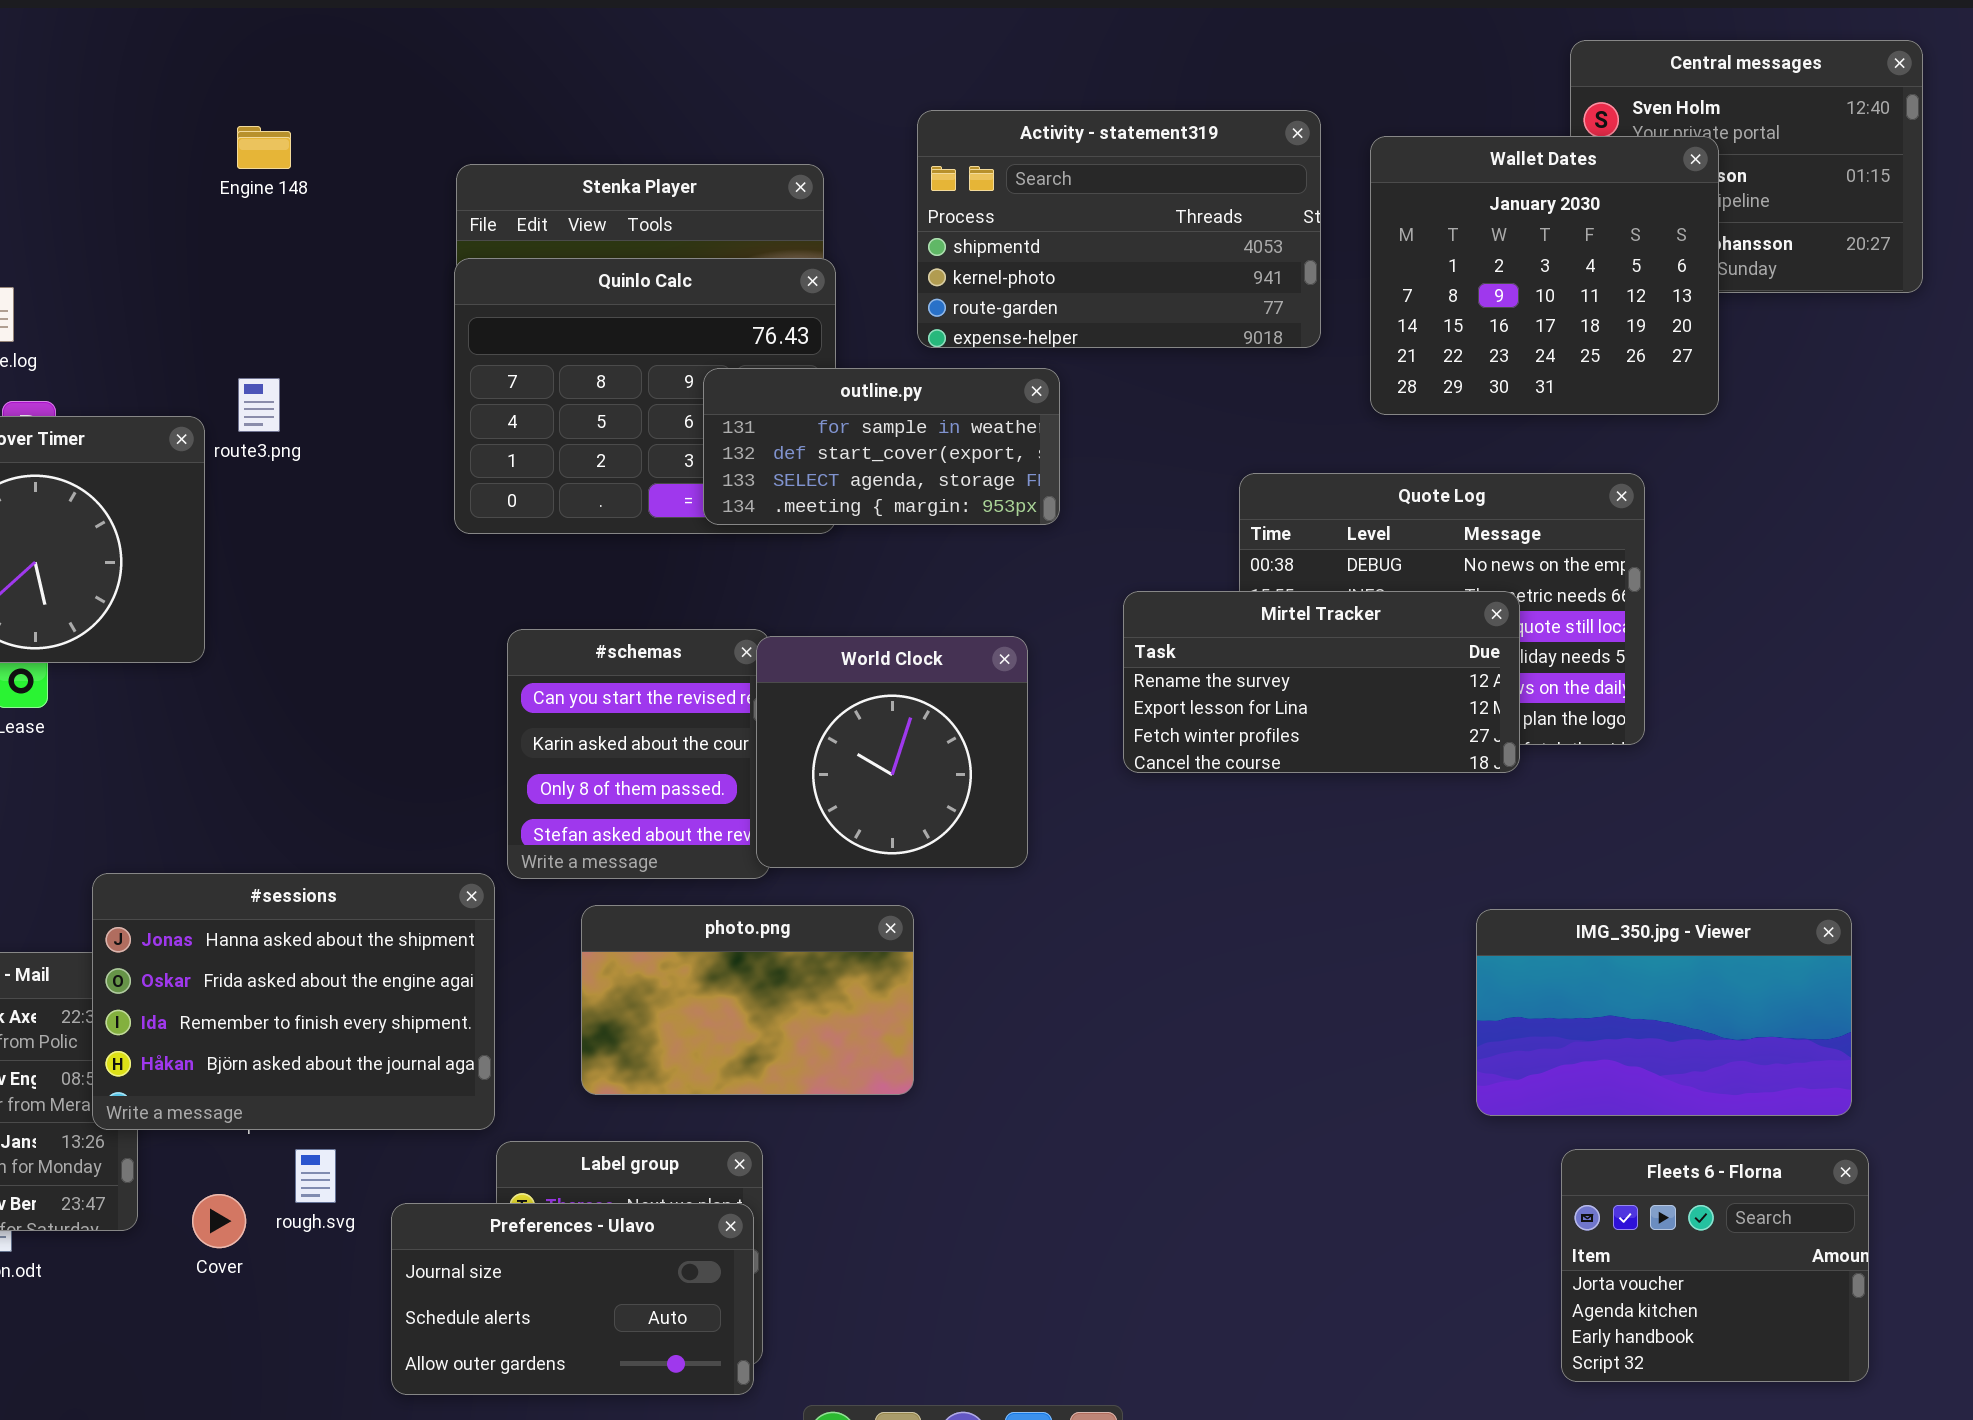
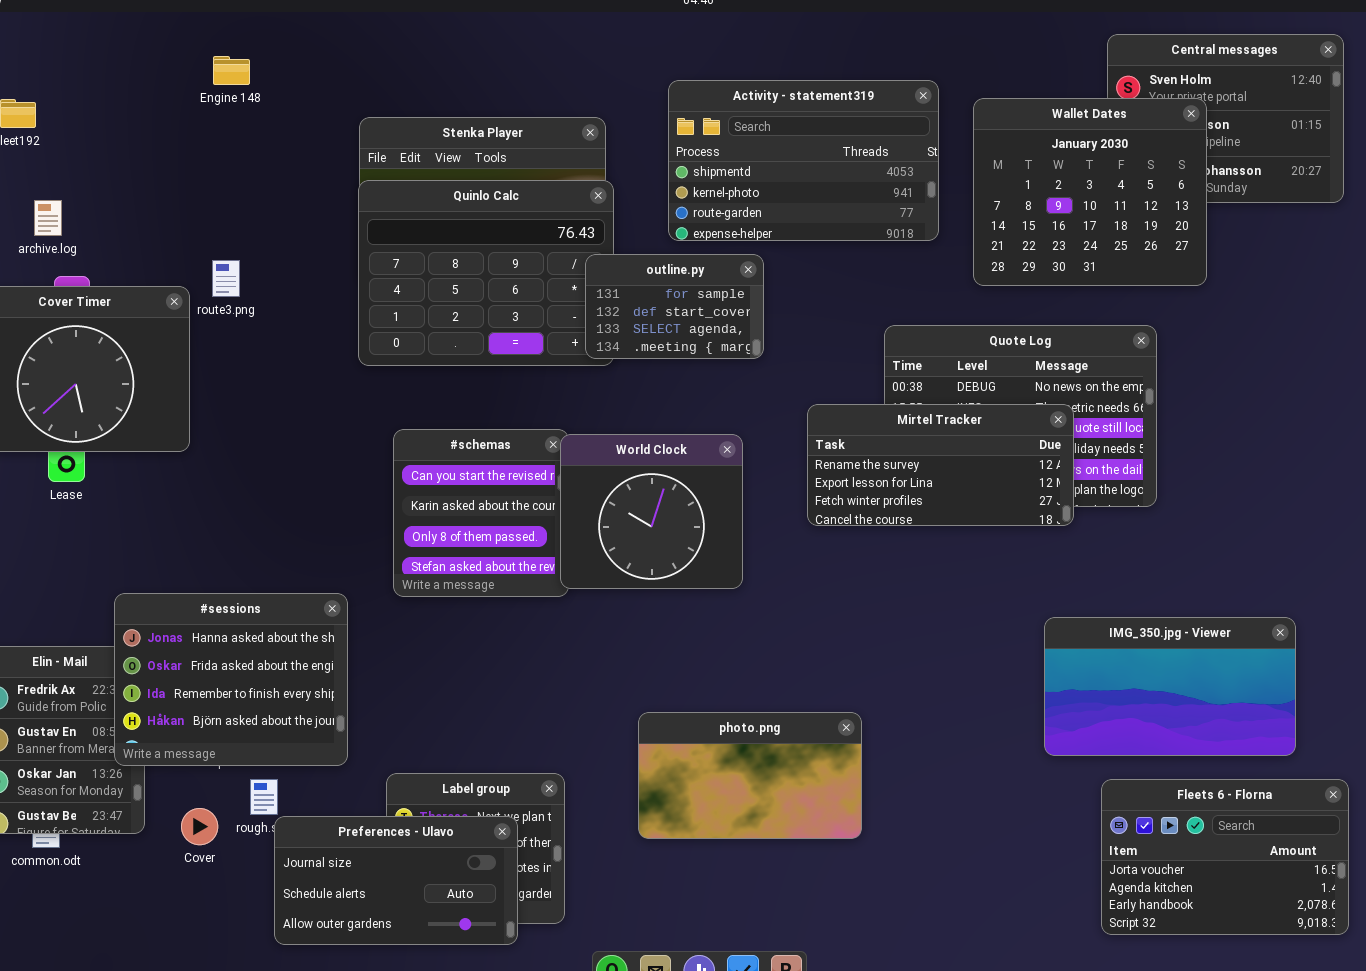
Engine 148: [237,126,291,169] -> [213,56,250,85], moved
outline.py: [703,368,1060,525] -> [585,254,764,359], resized
#sessions: [92,873,495,1130] -> [114,593,348,766], resized
photo.png: [581,905,914,1095] -> [638,712,862,839], moved
Fleets 6 - Florna: [1561,1149,1869,1382] -> [1101,779,1349,935], resized
Preferences - Ulavo: [391,1203,754,1395] -> [274,816,518,945], moved

